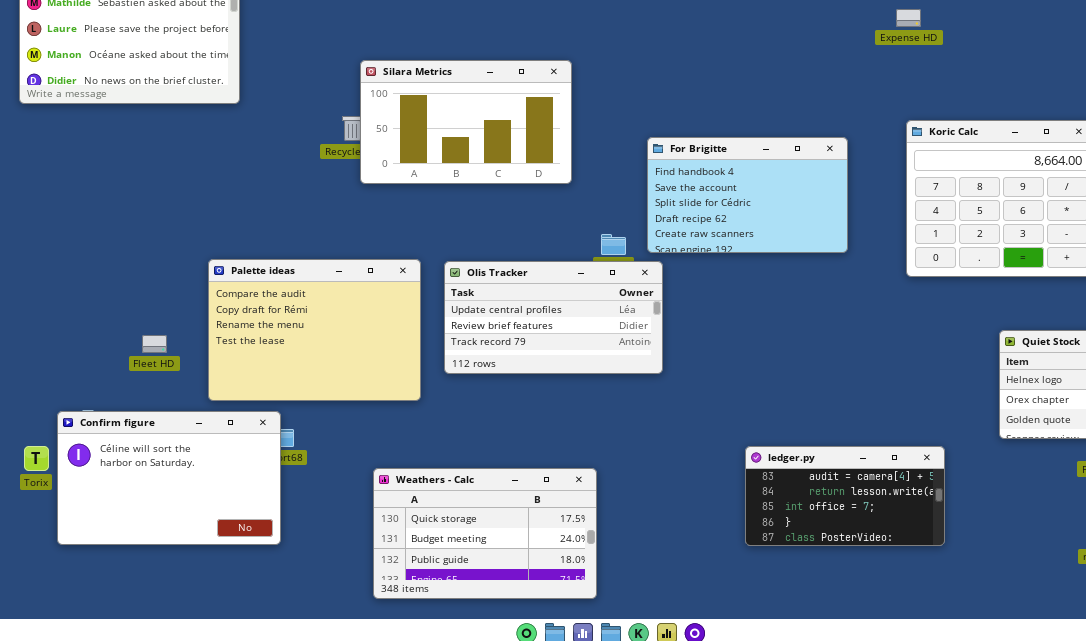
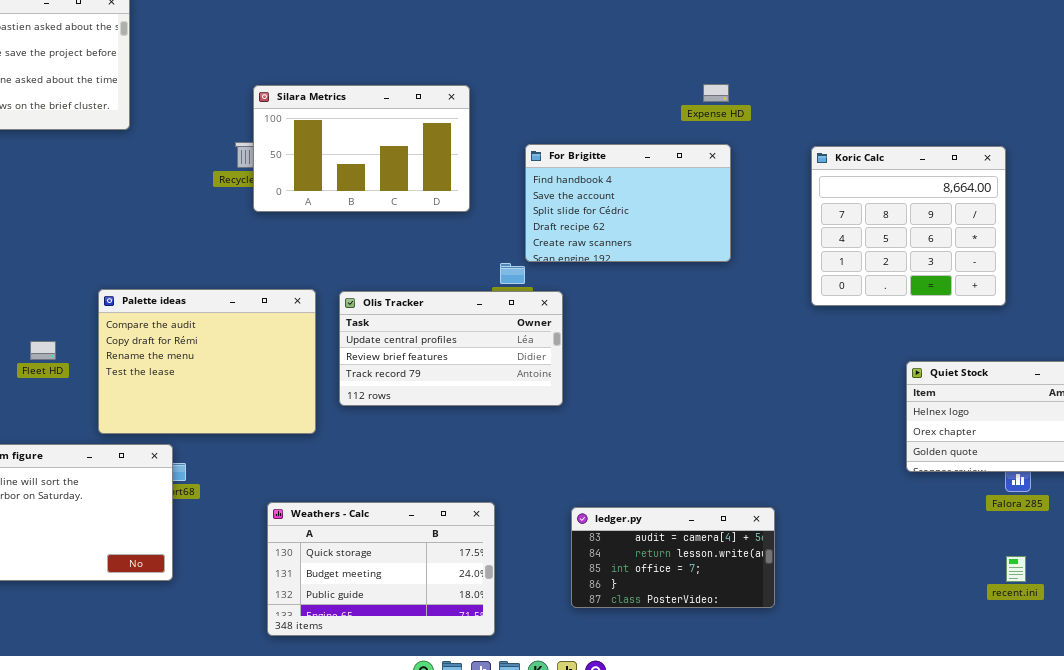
Expense HD: [896,9,921,27] -> [703,84,729,102], moved
For Brigitte: [647,137,848,253] -> [525,144,731,262], moved
Fleet HD: [142,335,167,353] -> [30,341,56,360], moved
ledger.py: [745,446,945,546] -> [571,507,775,608], moved

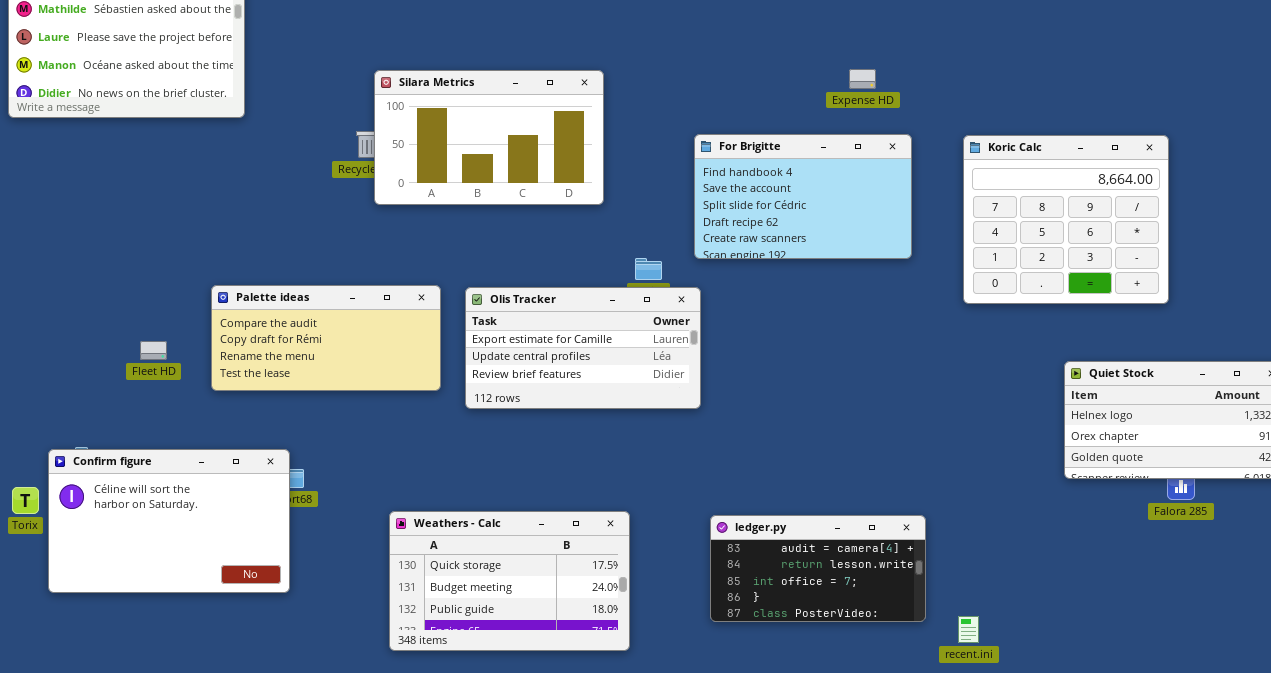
For Brigitte: [525,144,731,262] -> [694,134,912,259], moved
Palette ideas: [98,289,316,434] -> [211,285,441,391], resized
Olis Tracker: [339,291,563,406] -> [465,287,701,409], scrolled up 1 row
recent.ini: [1006,556,1026,582] -> [958,616,979,643], moved

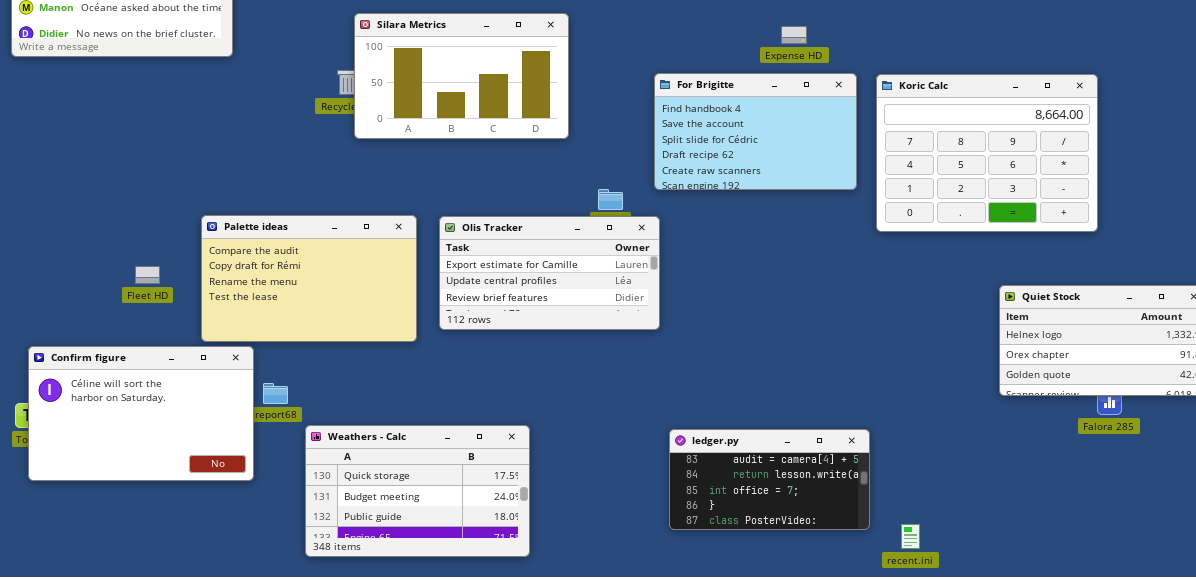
Expense HD: [849,69,876,89] -> [781,26,807,44], moved
Koric Calc: [963,135,1169,304] -> [876,74,1098,232], resized
Palette ideas: [211,285,441,391] -> [201,215,417,342], resized
Confirm figure: [48,449,290,593] -> [28,346,254,481], moved
Weathers - Calc: [389,511,630,651] -> [305,425,530,557], moved

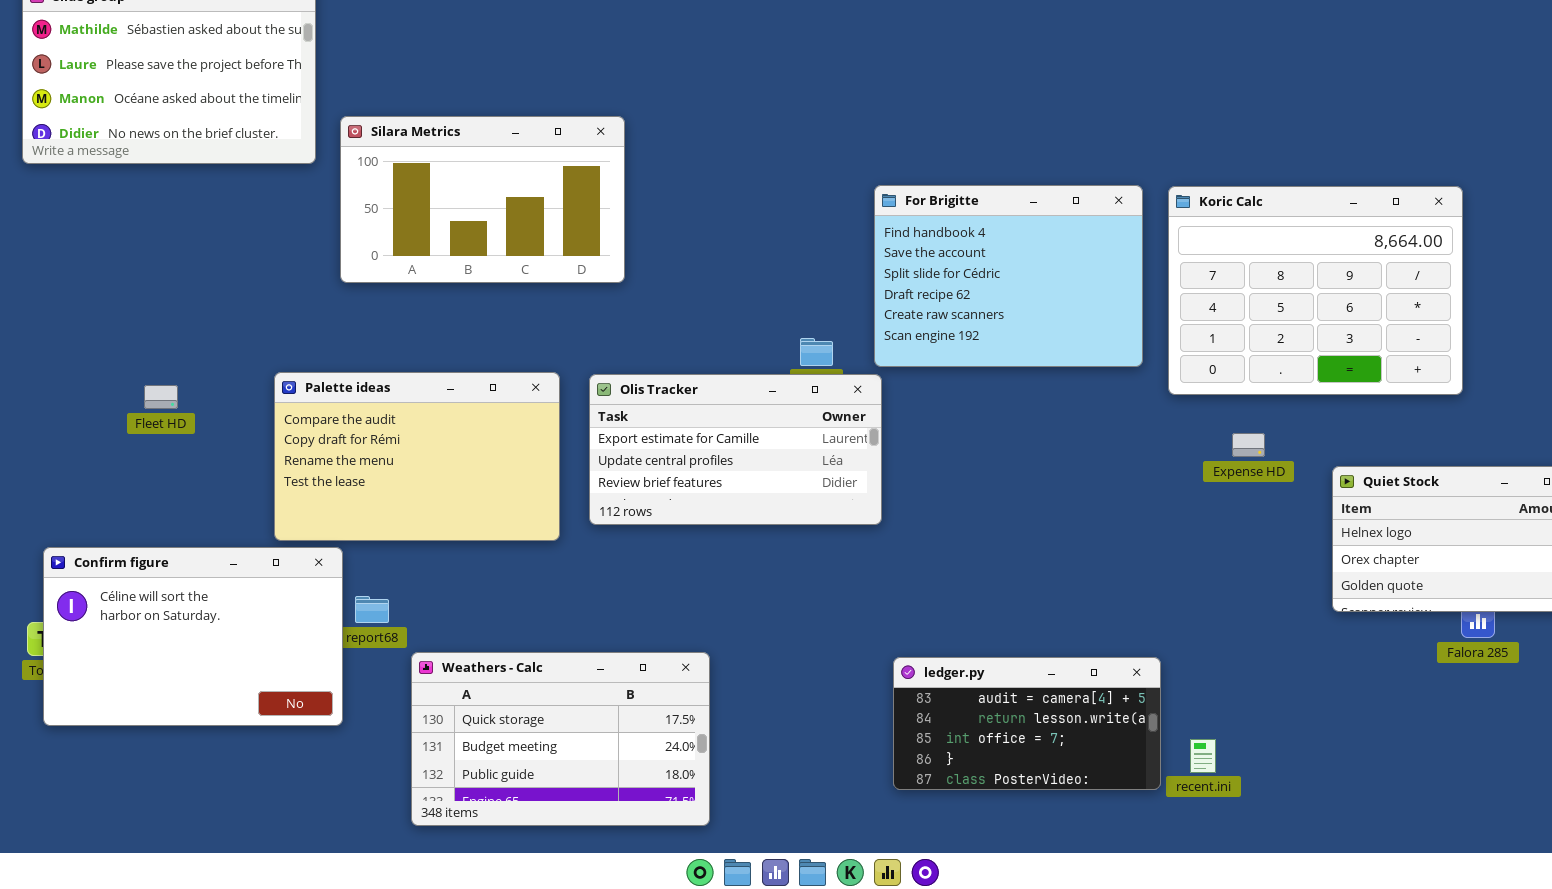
Silara Metrics: [354,13,569,139] -> [340,116,625,283], moved
Expense HD: [781,26,807,44] -> [1232,433,1265,457], moved
For Brigitte: [654,73,857,190] -> [874,185,1143,367], resized
Fleet HD: [135,266,160,284] -> [144,385,178,409], moved
recent.ini: [901,524,920,549] -> [1190,739,1216,773], moved

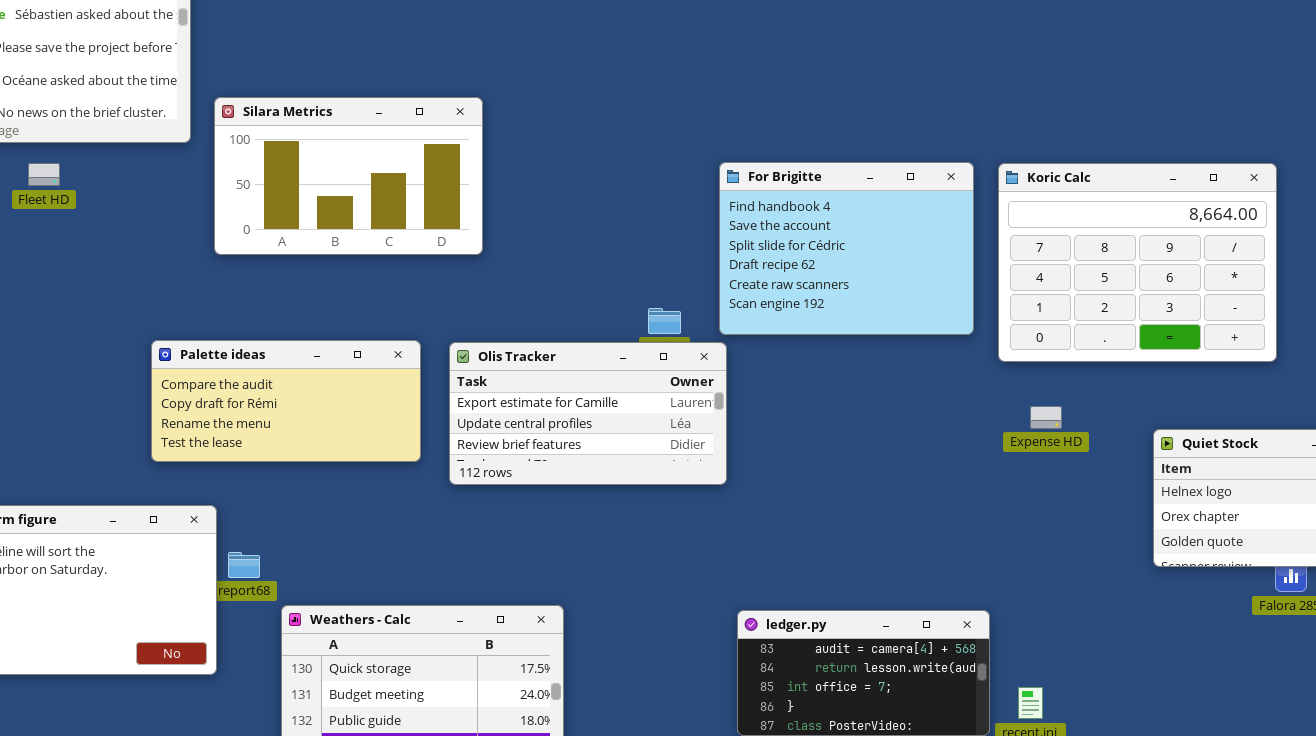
Palette ideas: [274,372,560,541] -> [151,340,421,462], resized
Fleet HD: [144,385,178,409] -> [28,163,60,186], moved
Expense HD: [1232,433,1265,457] -> [1030,406,1062,429], moved

